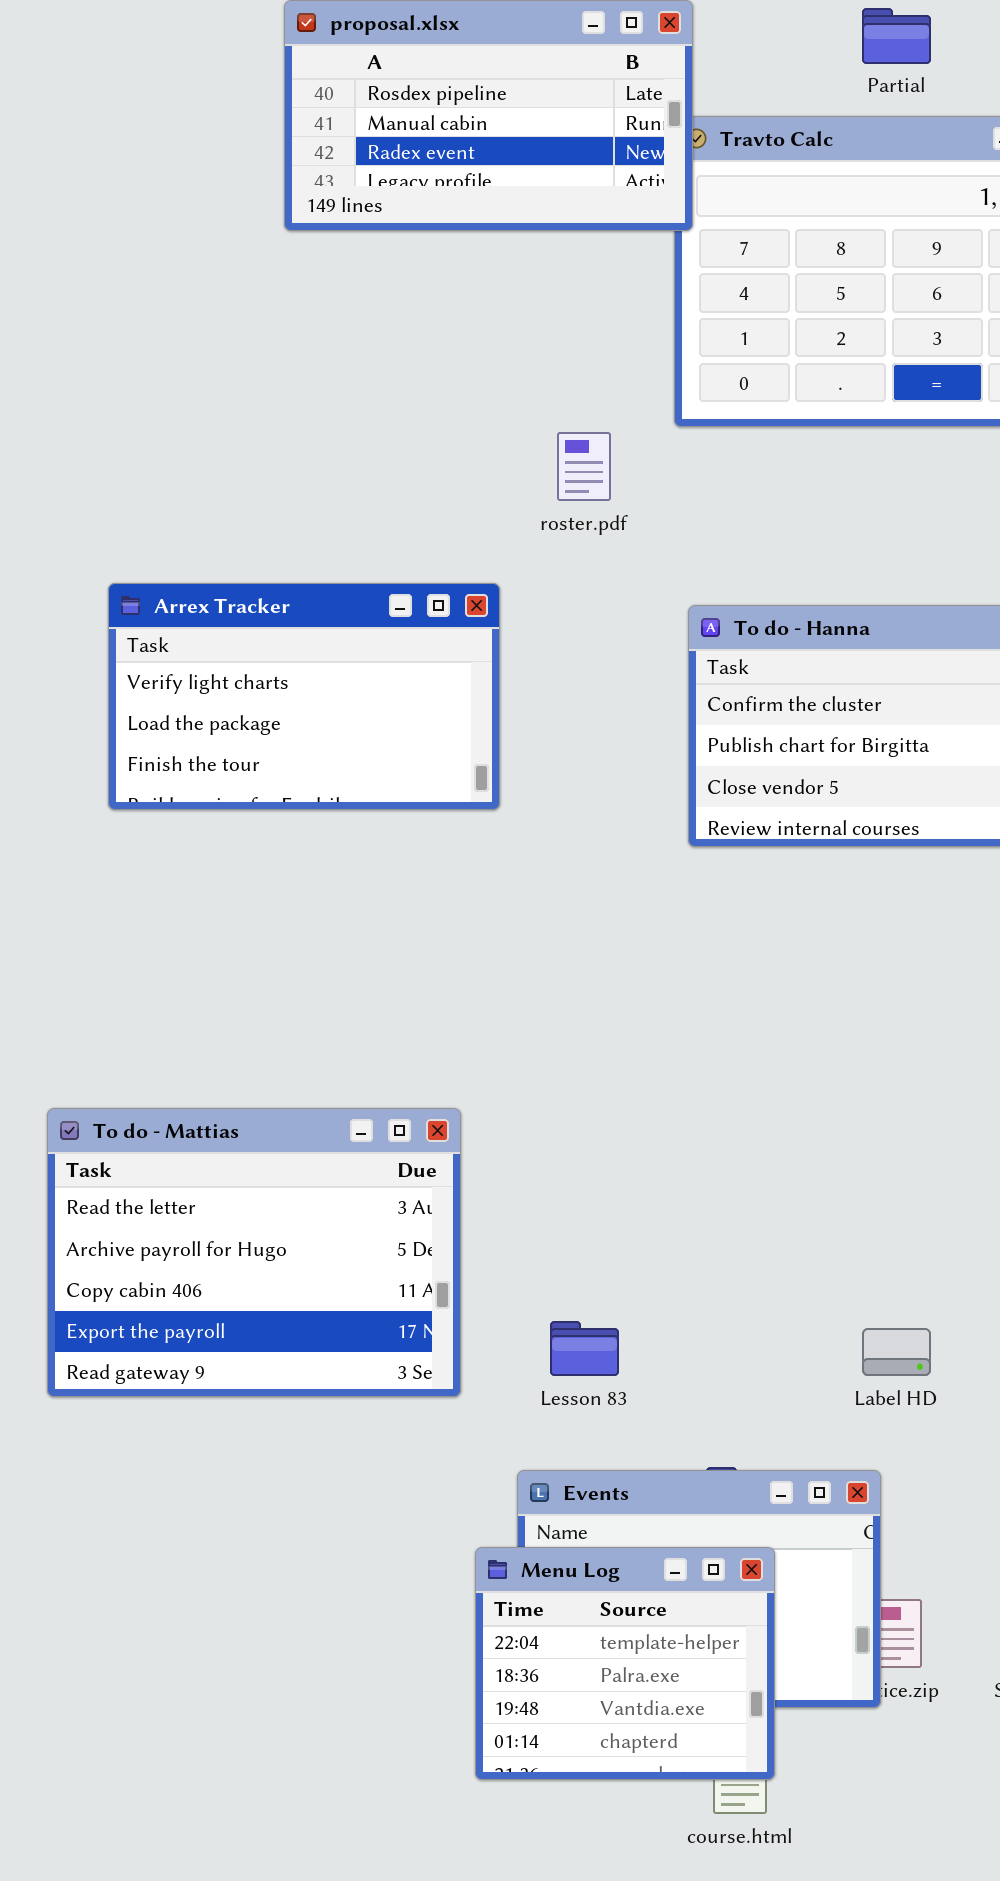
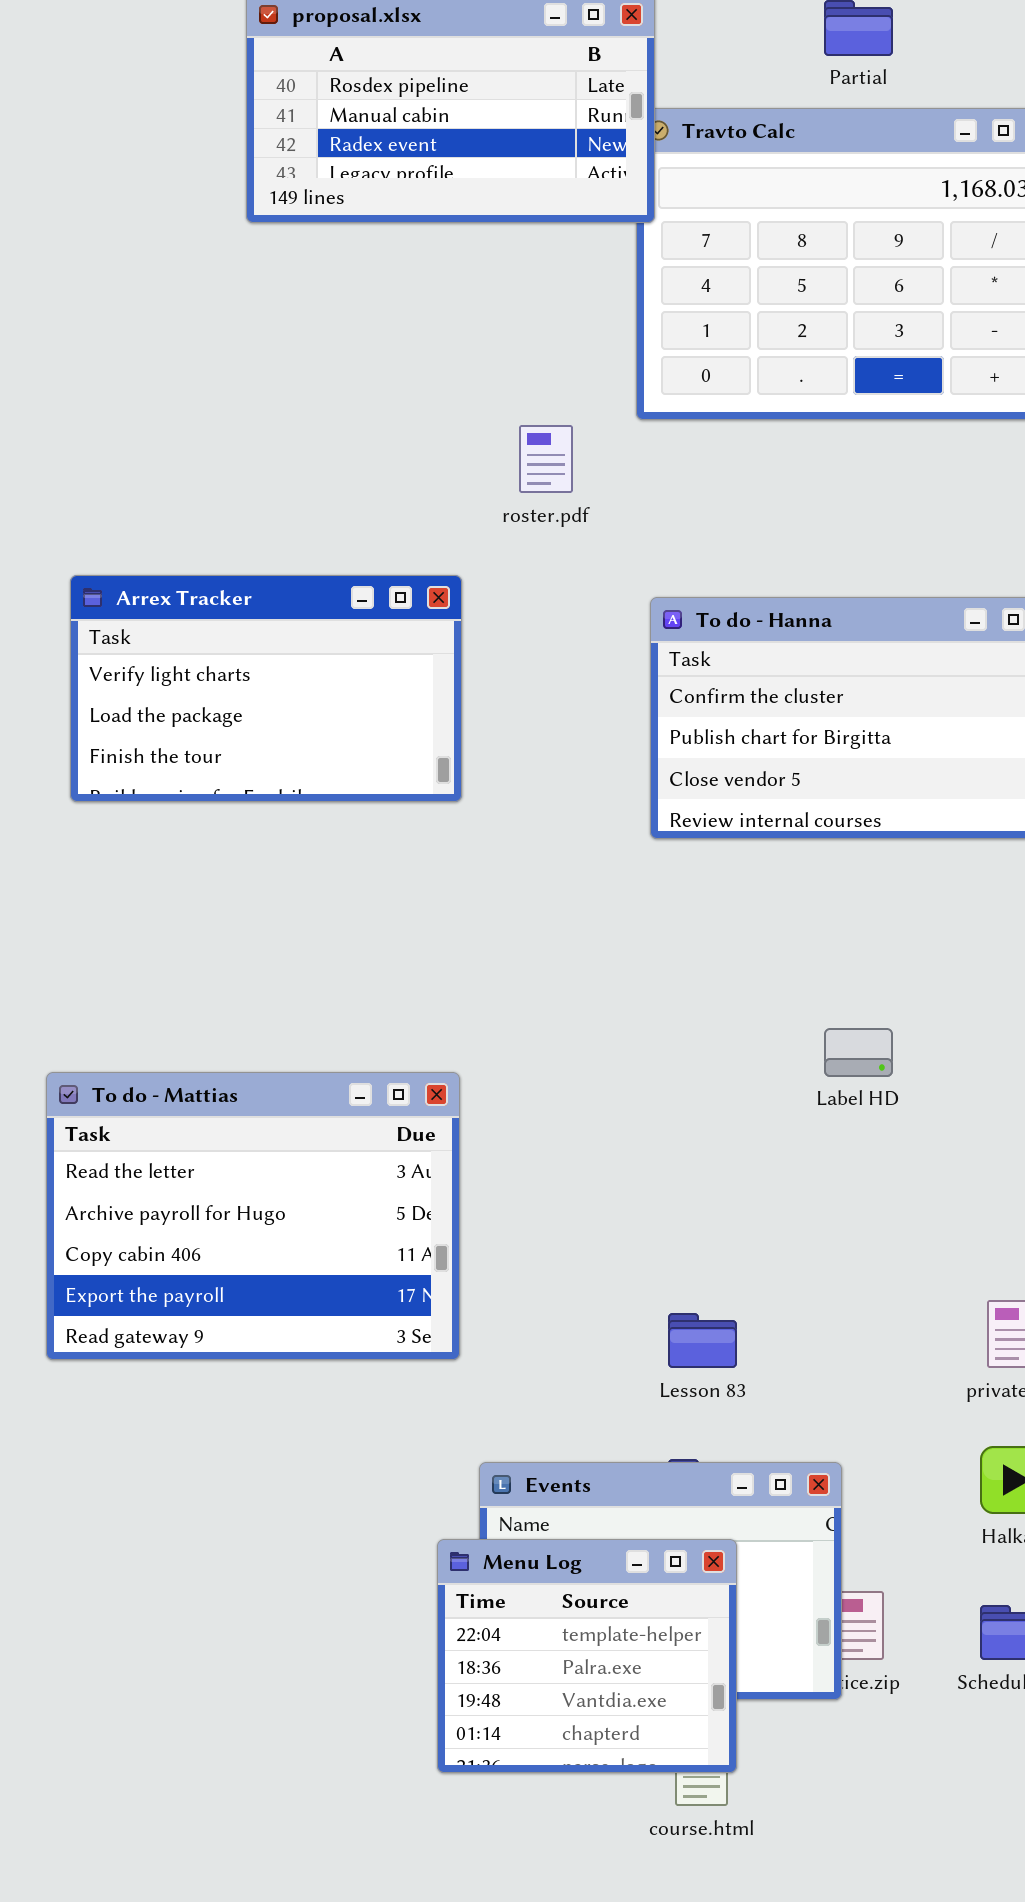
To do - Mattias: [47,1108,461,1397] -> [46,1072,460,1360], moved
Lesson 83: [550,1321,619,1376] -> [668,1313,737,1368], moved
Label HD: [862,1328,931,1376] -> [824,1028,893,1077], moved

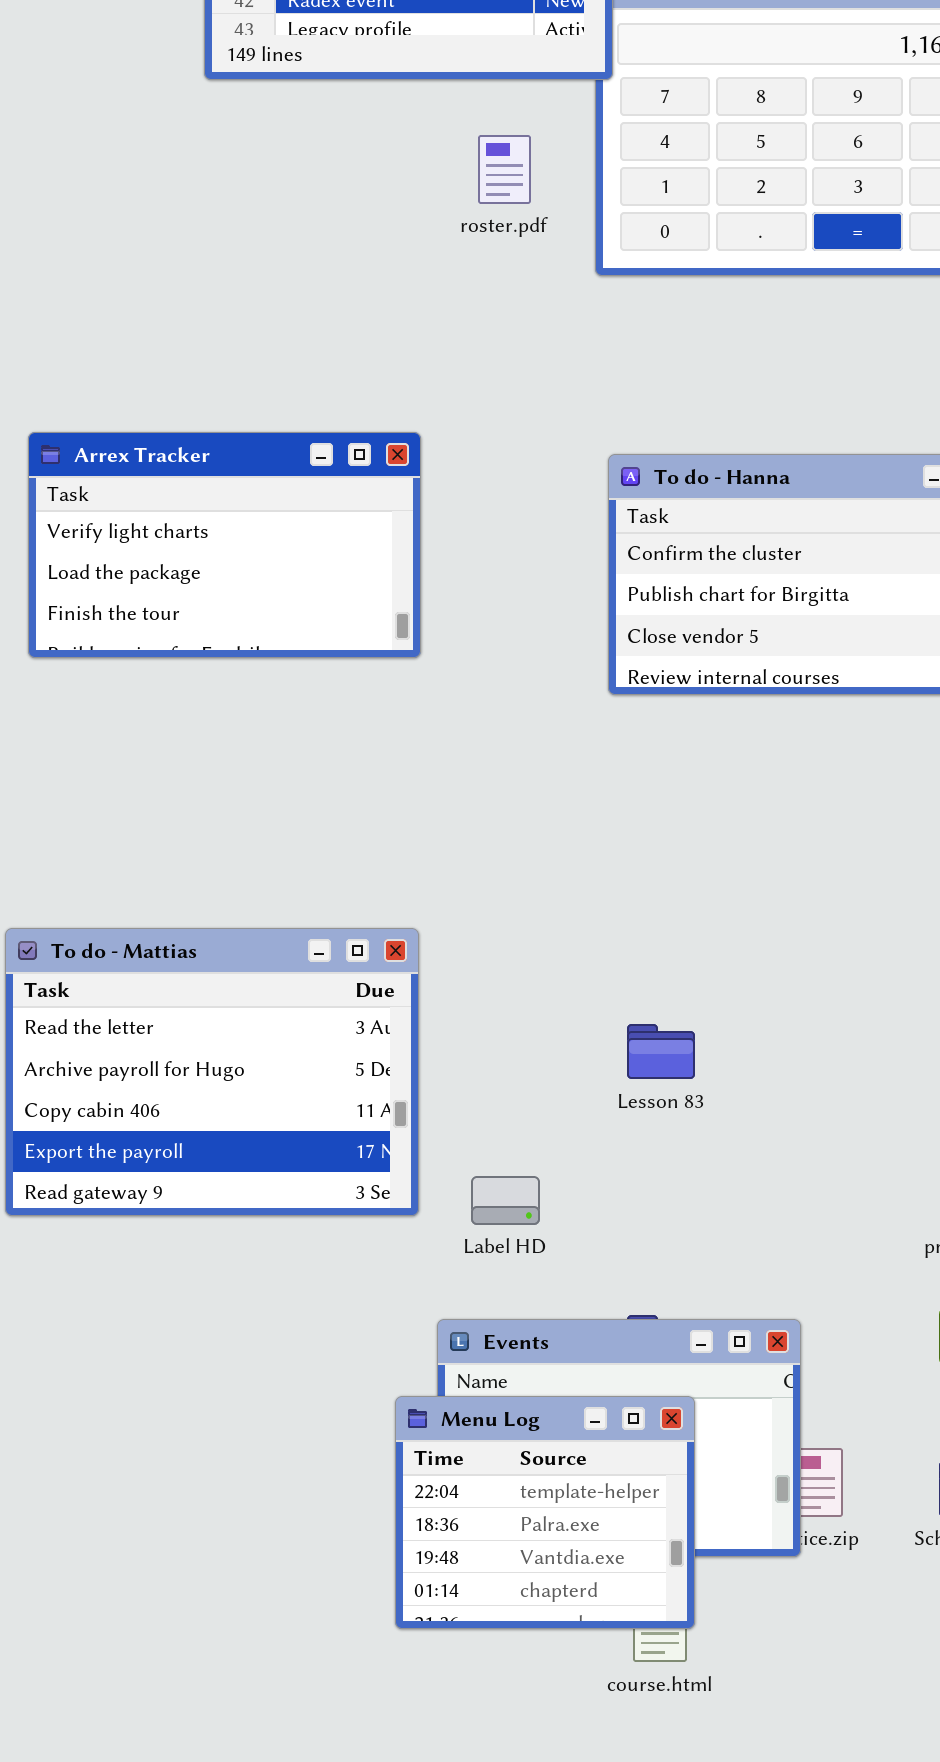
roster.pdf: [519,425,573,493] -> [478,135,531,204], moved
Label HD: [824,1028,893,1077] -> [471,1176,540,1225], moved
Lesson 83: [668,1313,737,1368] -> [627,1024,695,1079], moved

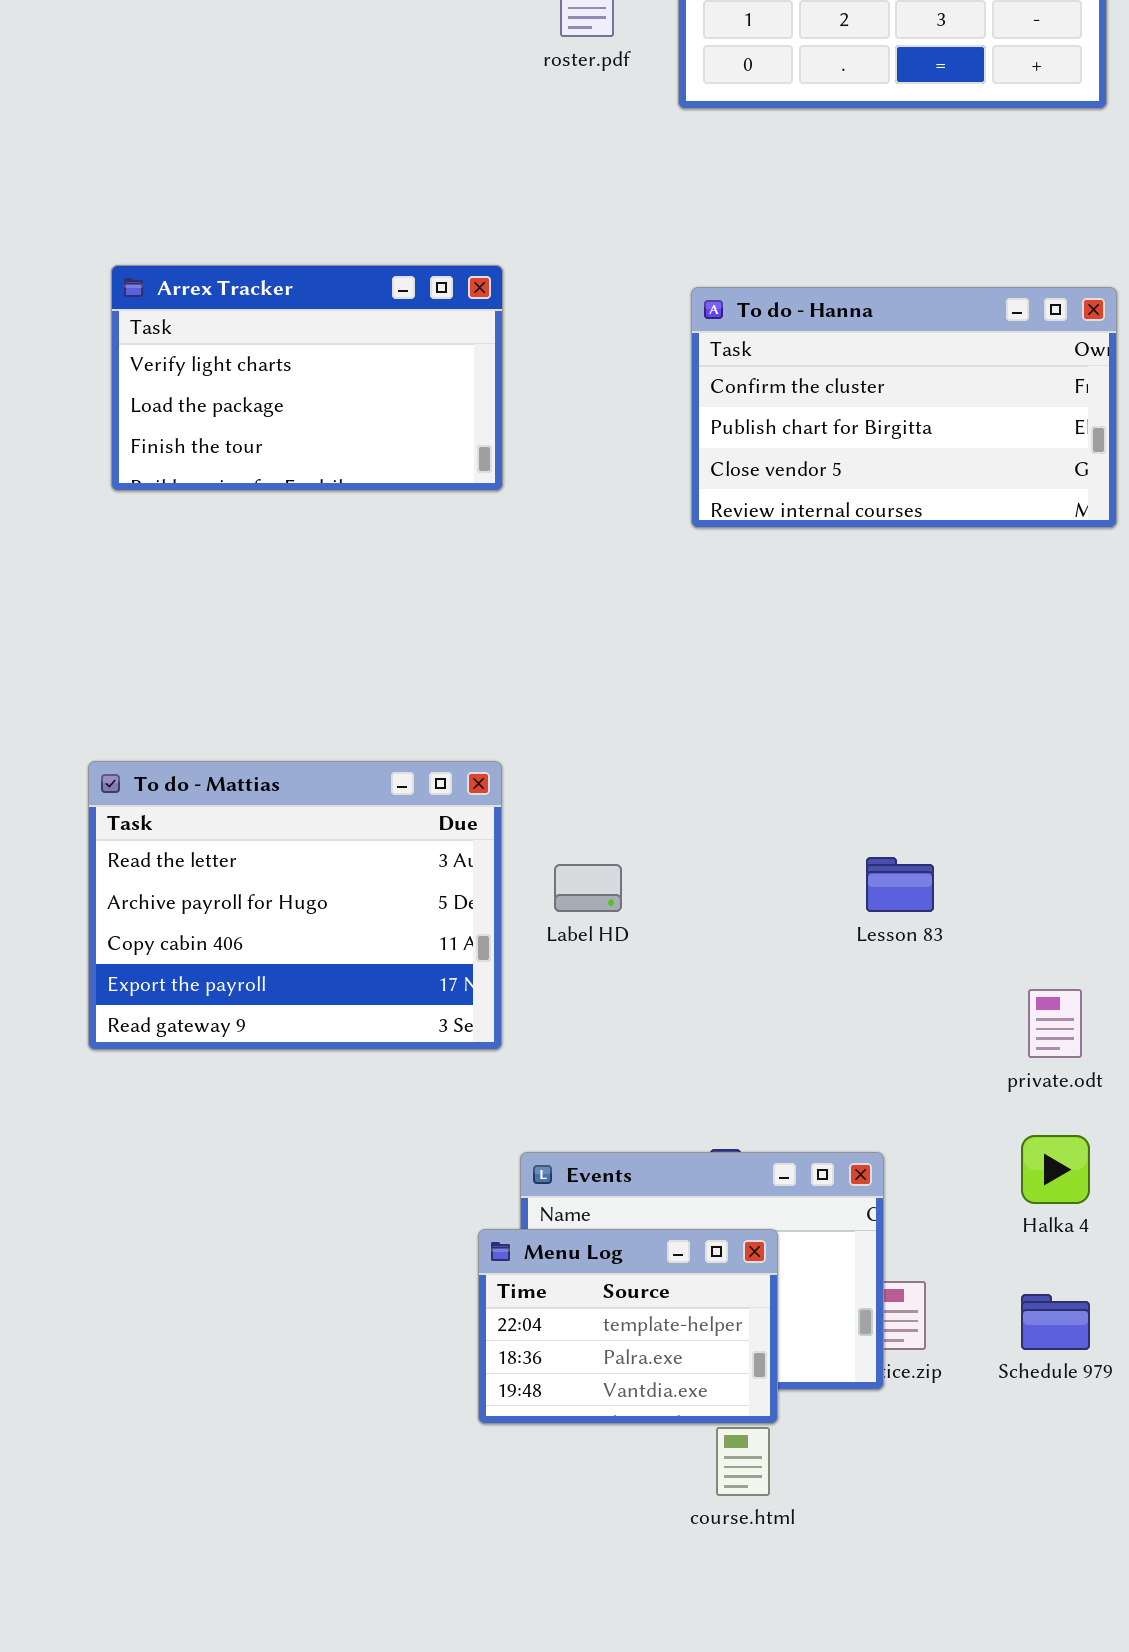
Lesson 83: [627,1024,695,1079] -> [866,857,934,912], moved
Label HD: [471,1176,540,1225] -> [554,864,622,912], moved
Menu Log: [395,1396,695,1629] -> [478,1229,778,1424], resized

